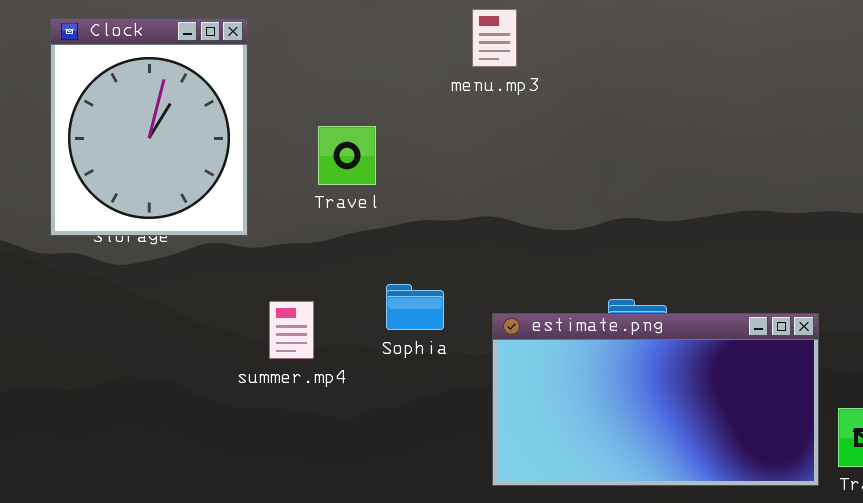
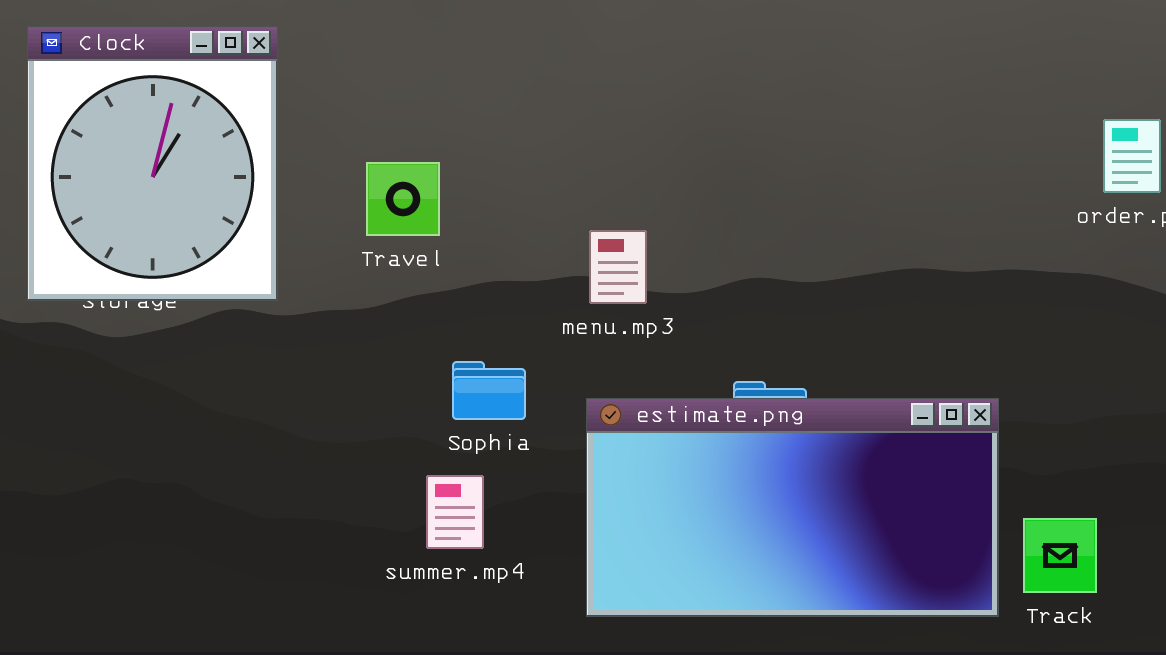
menu.mp3: [472,9,517,67] -> [589,230,647,304], moved
summer.mp4: [269,301,314,359] -> [426,475,484,549], moved

